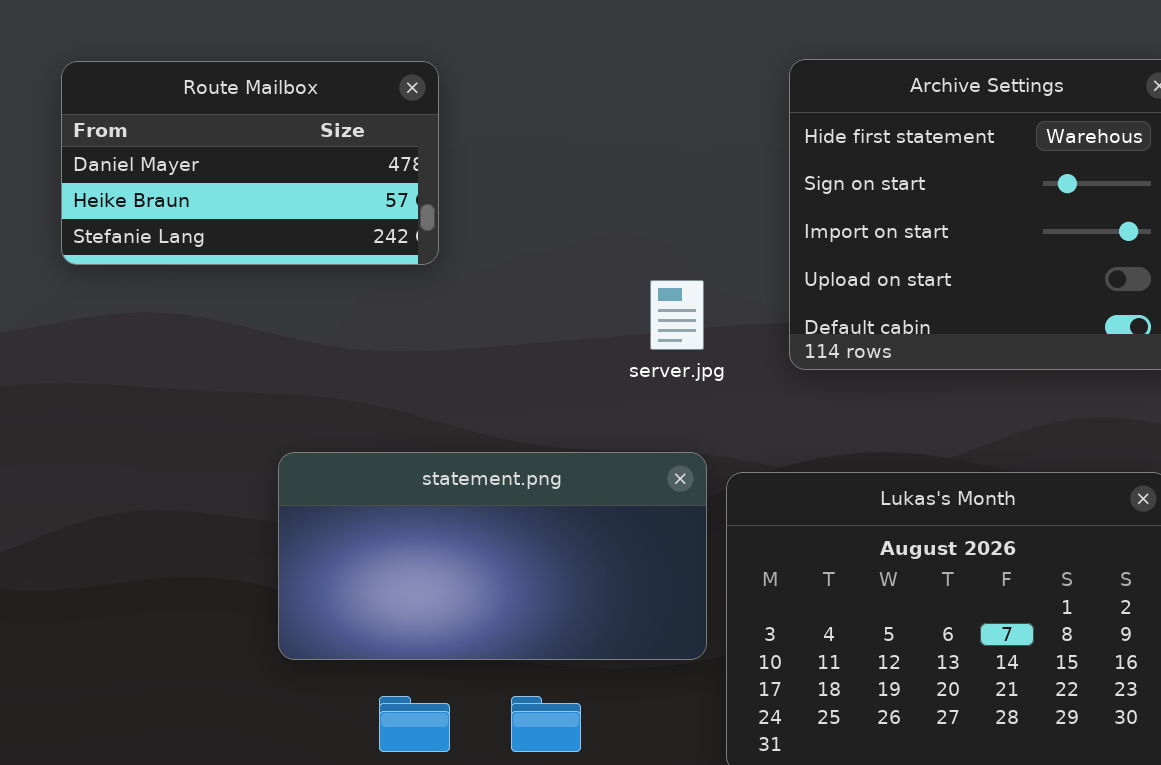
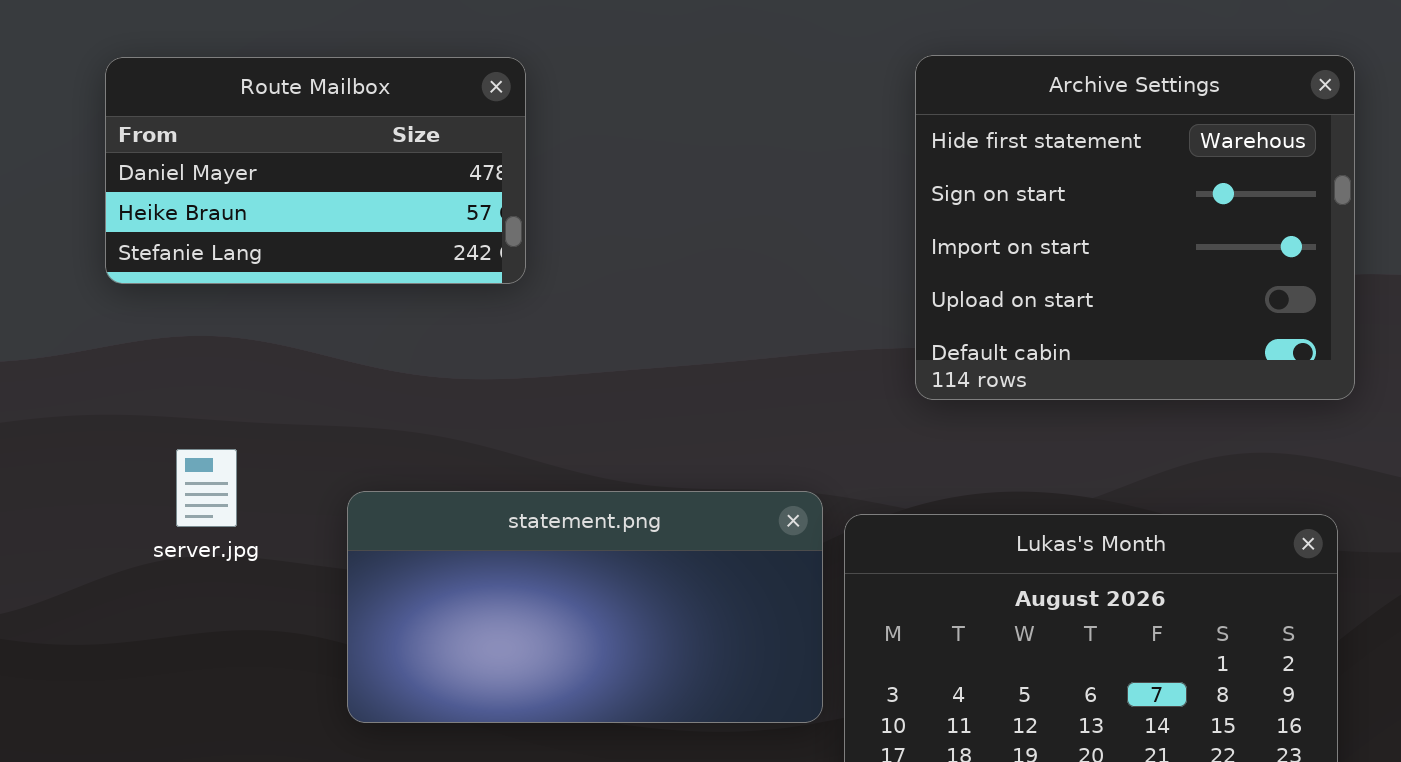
server.jpg: [650,280,704,350] -> [176,449,237,527], moved

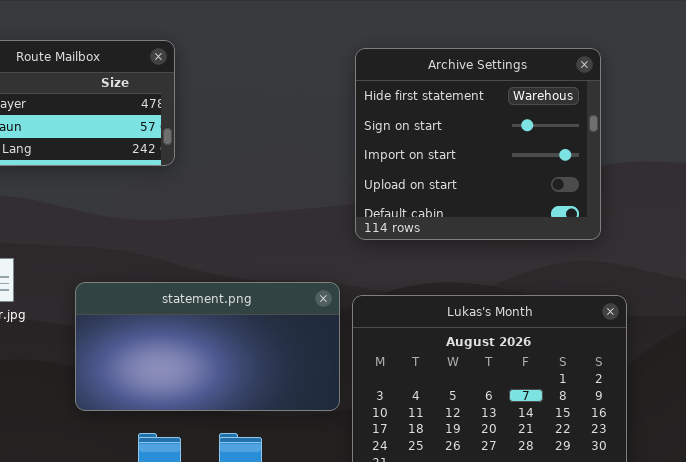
Archive Settings: [915,55,1355,400] -> [355,48,601,240], moved

